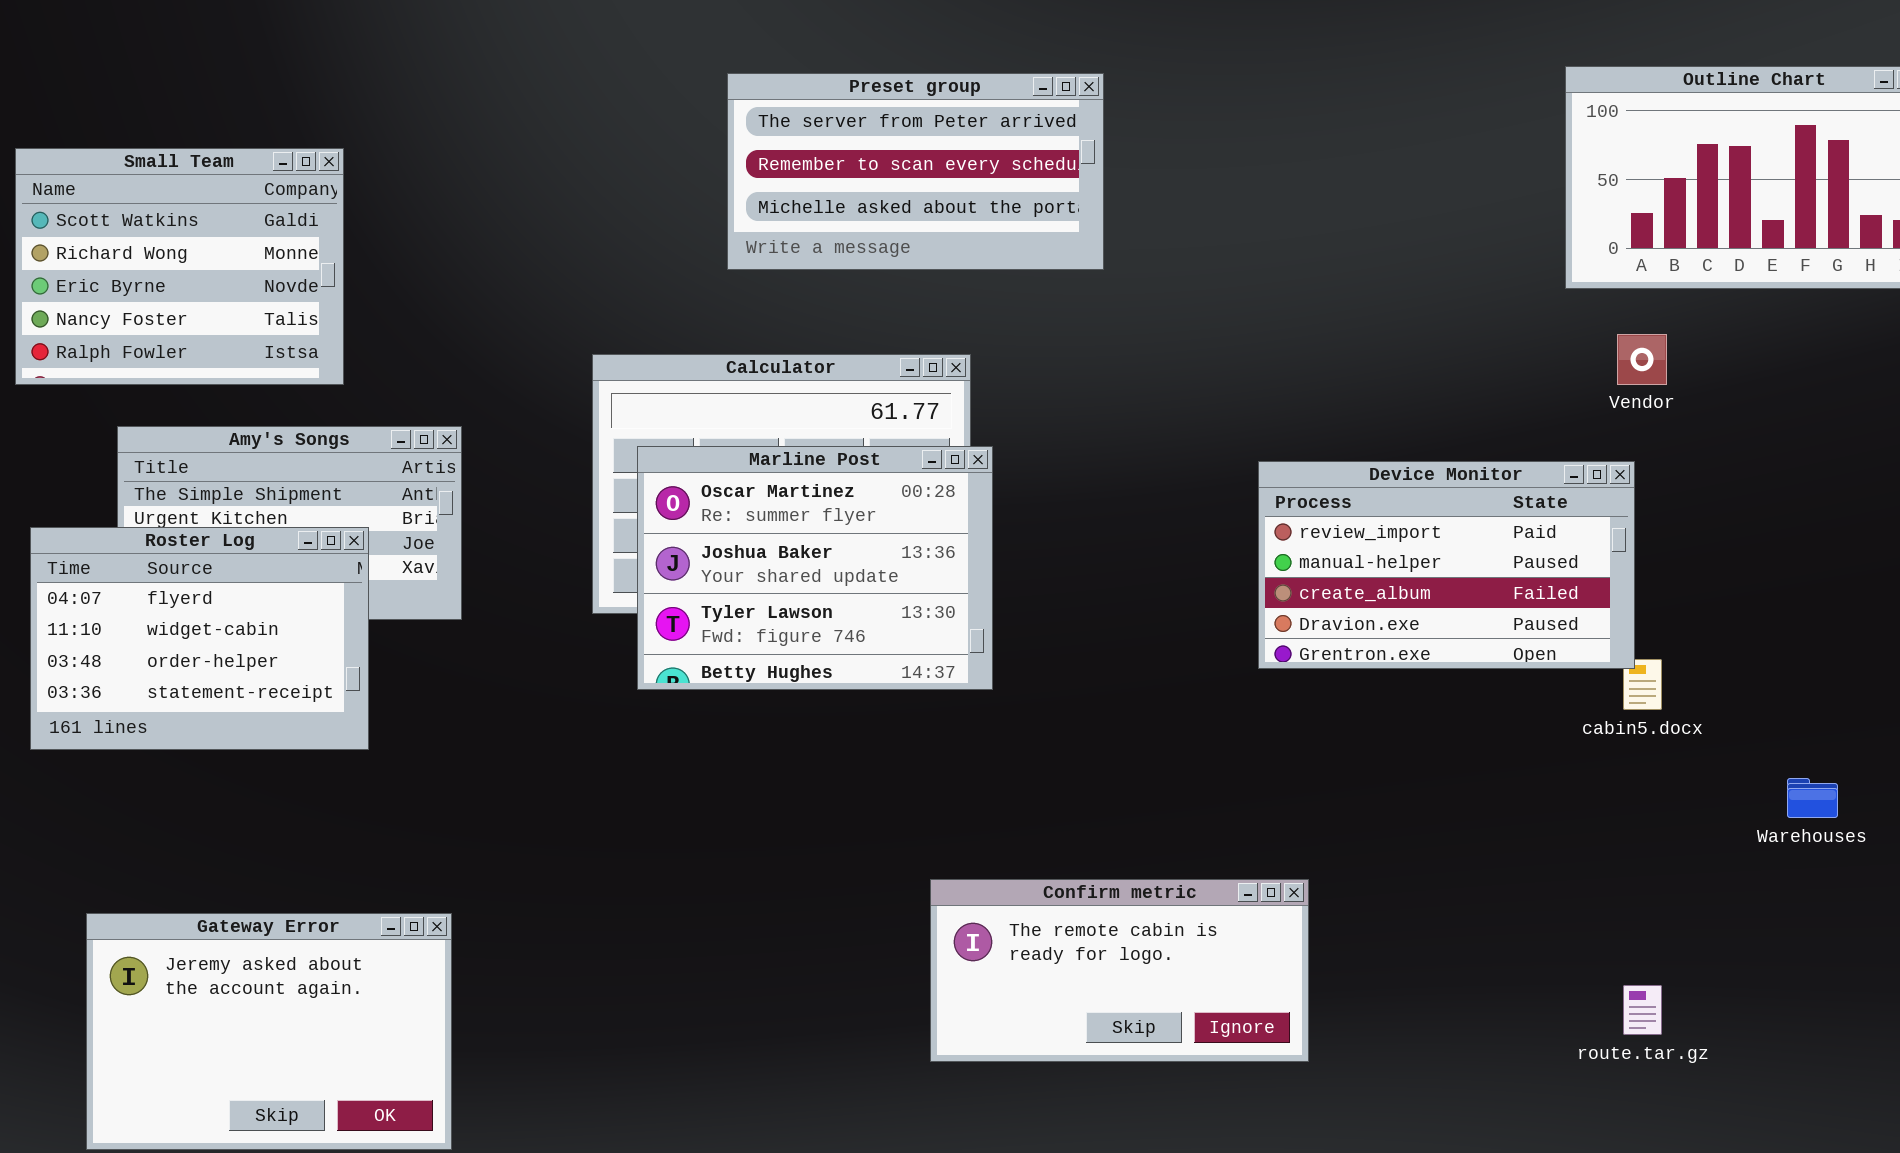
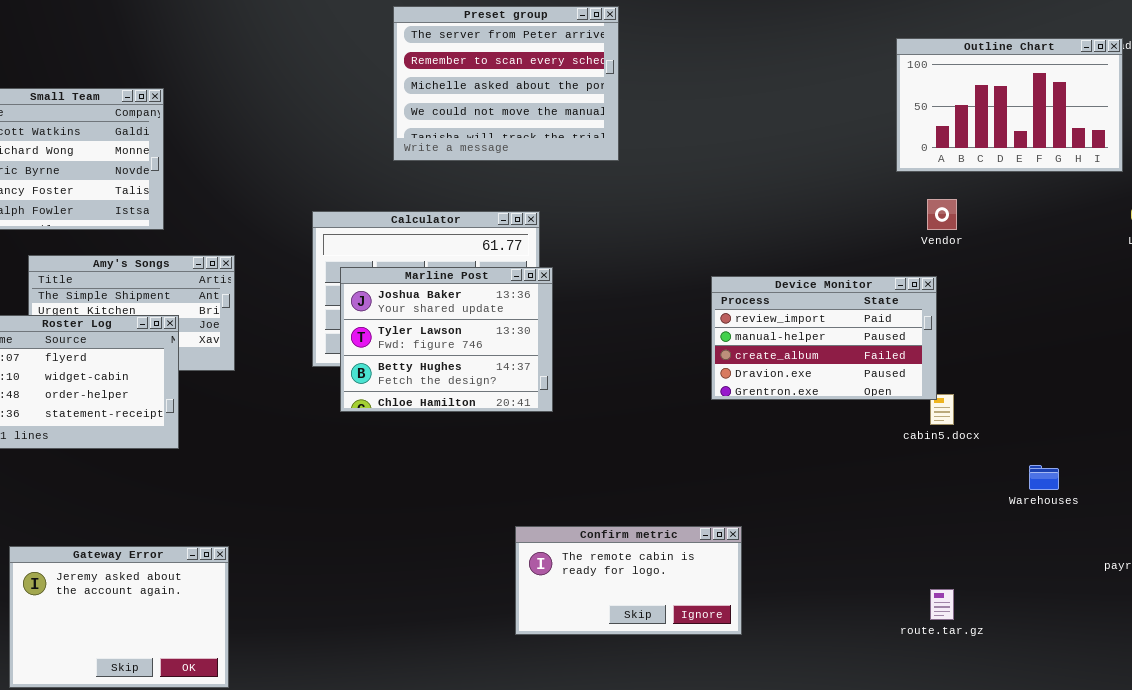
Preset group: [727,73,1104,270] -> [393,6,619,161], resized
Marline Post: [637,446,993,690] -> [340,267,553,412], scrolled down 1 row

